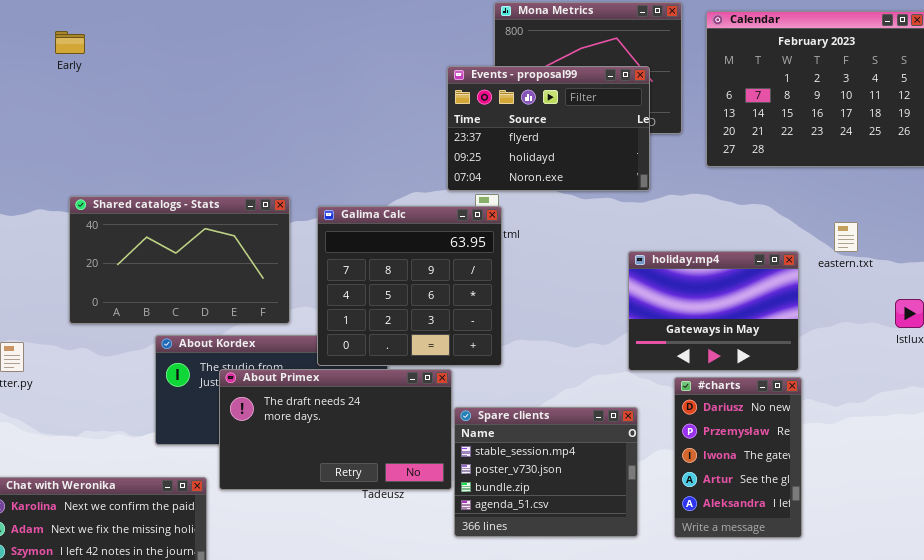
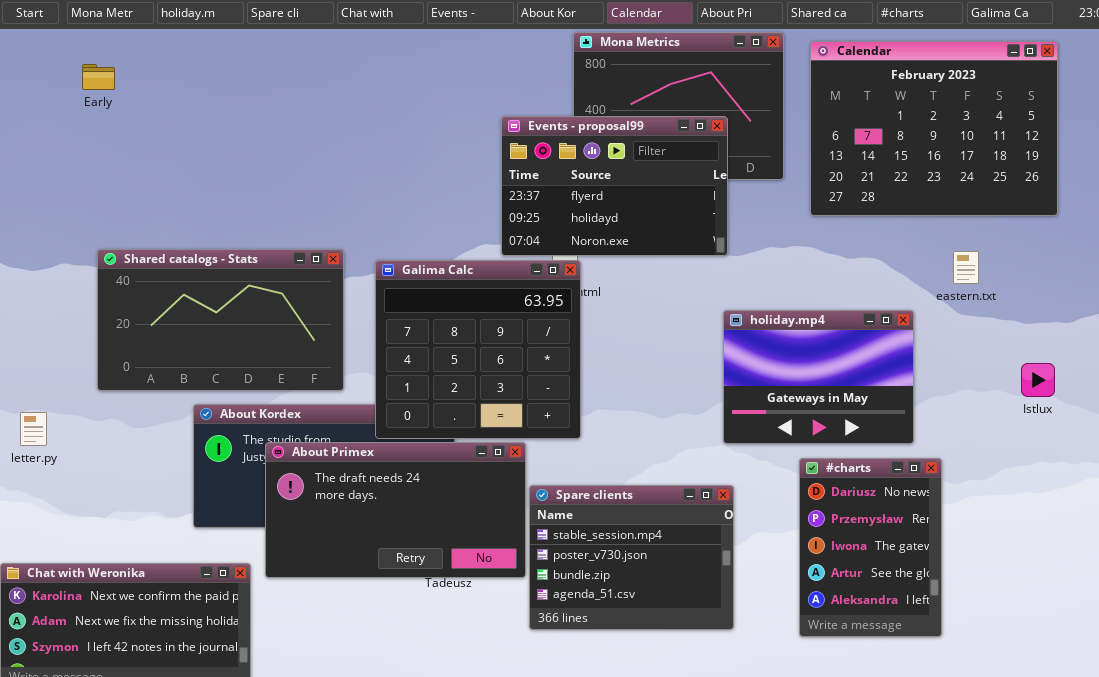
Events - proposal99: [447,66,650,191] -> [501,116,728,256], moved
eastern.txt: [834,222,858,252] -> [953,251,979,284], moved
#charts: [674,377,802,538] -> [799,458,942,637], moved

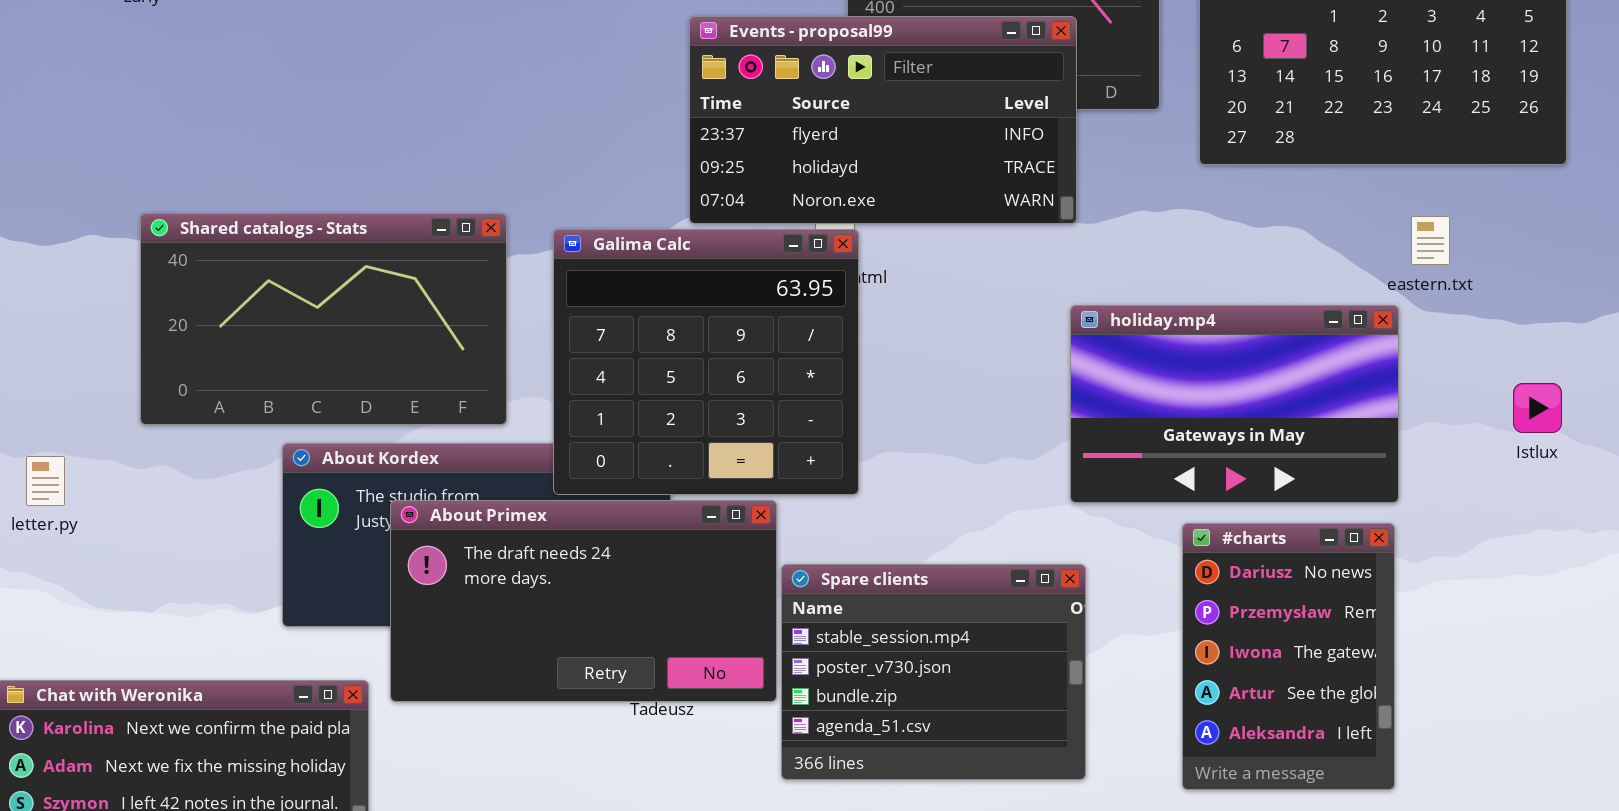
Events - proposal99: [501,116,728,256] -> [689,16,1077,224], resized
holiday.mp4: [723,310,914,444] -> [1070,305,1399,503], resized

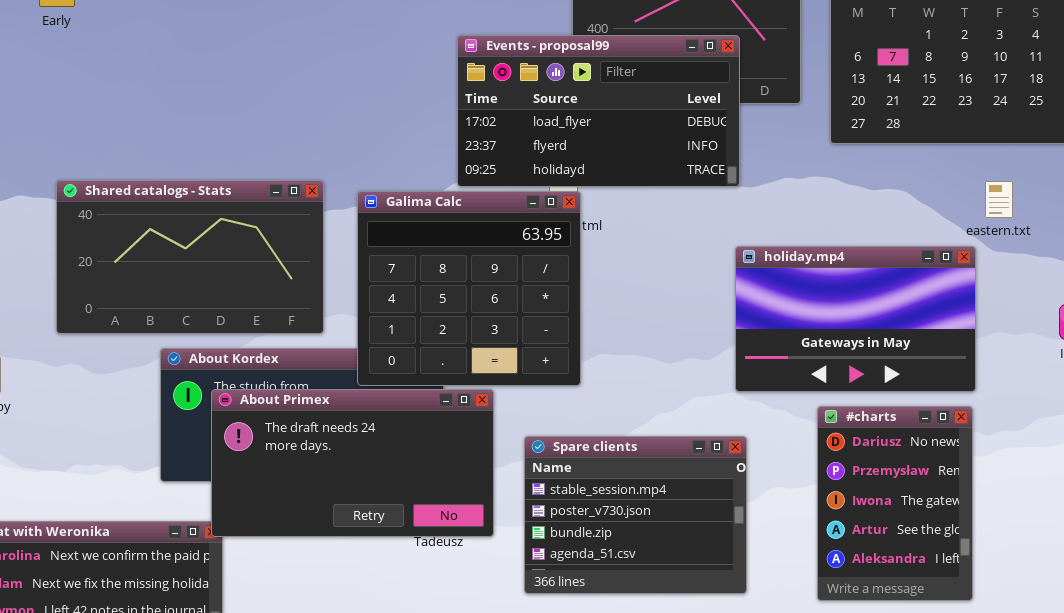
Events - proposal99: [689,16,1077,224] -> [457,35,740,187], scrolled up 1 row
About Primex: [390,500,777,702] -> [211,389,494,537], moved

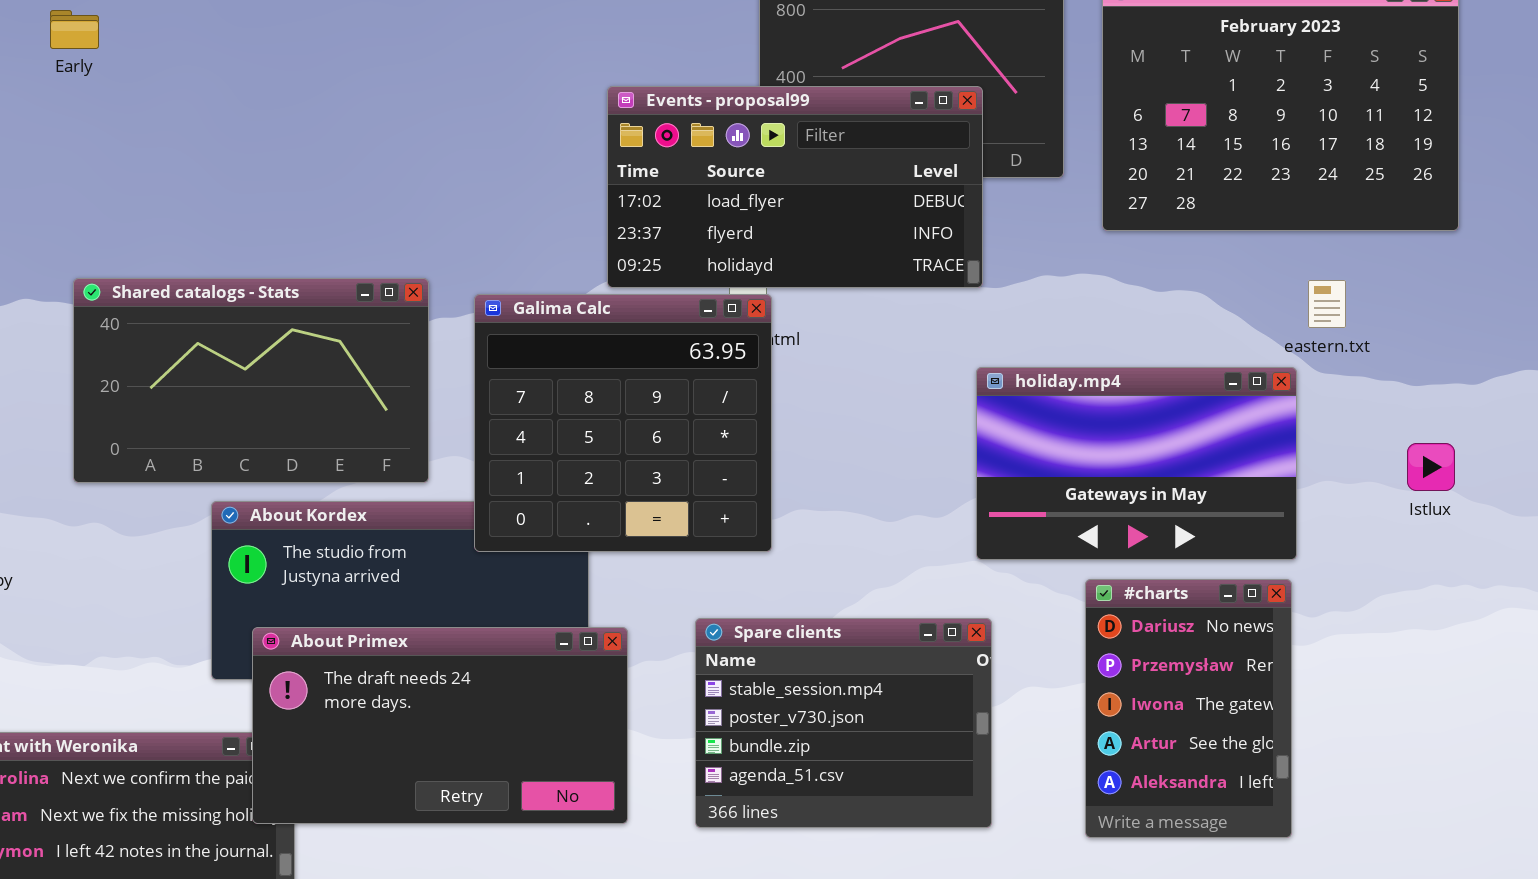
About Primex: [211,389,494,537] -> [252,627,628,824], moved

